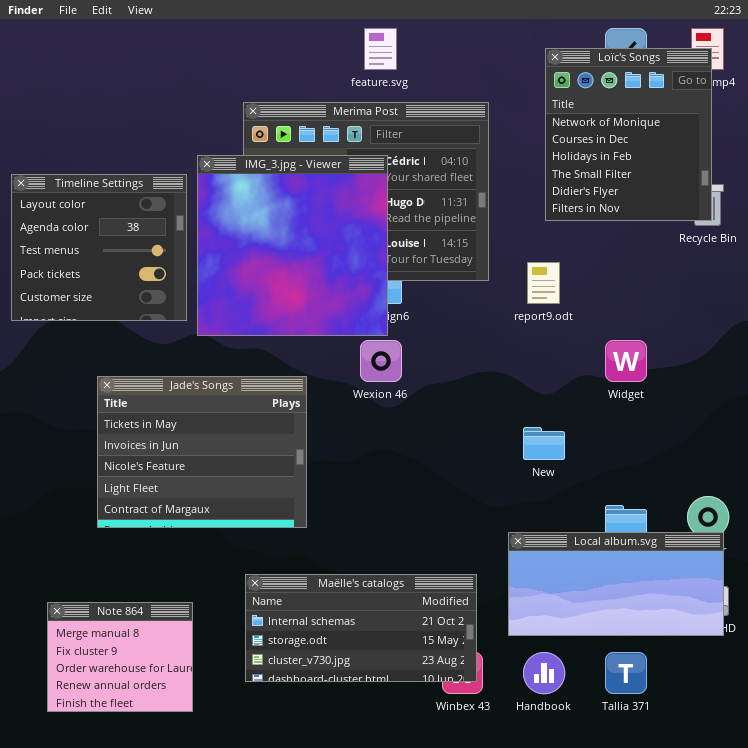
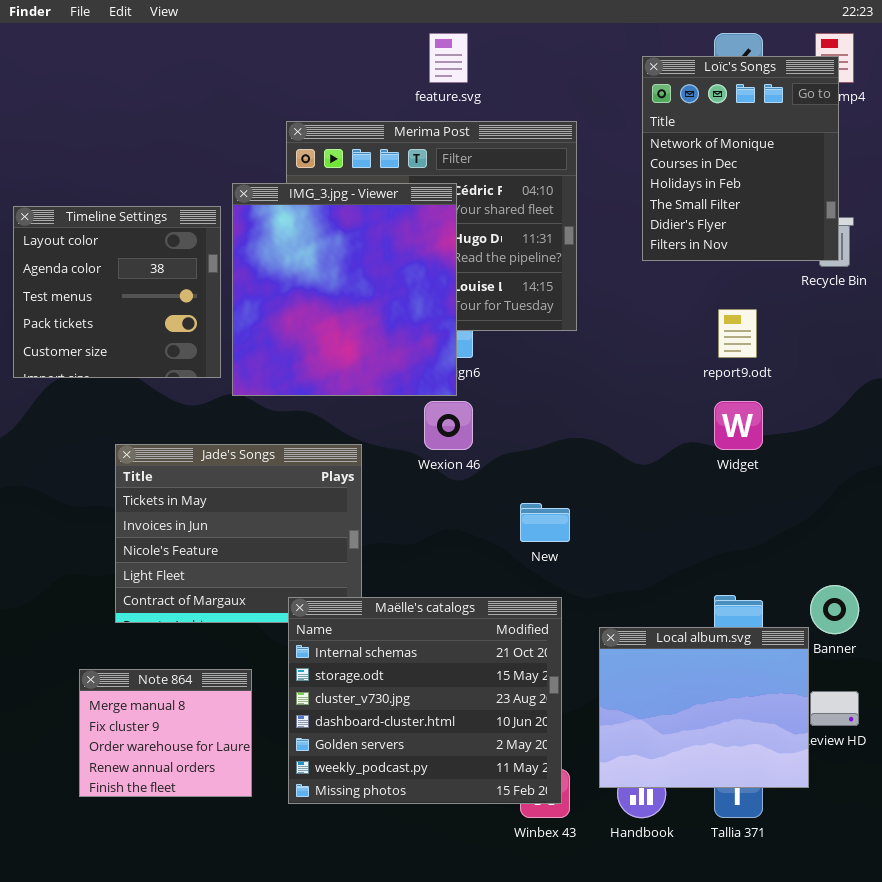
report9.odt: [527,262,560,304] -> [718,309,757,358], moved
New: [523,427,565,460] -> [520,503,570,542], moved
Local album.svg: [508,532,724,636] -> [599,627,809,788], resized
Maëlle's catalogs: [245,574,477,682] -> [288,597,562,804], resized
Note 864: [47,602,193,712] -> [79,669,252,797], moved

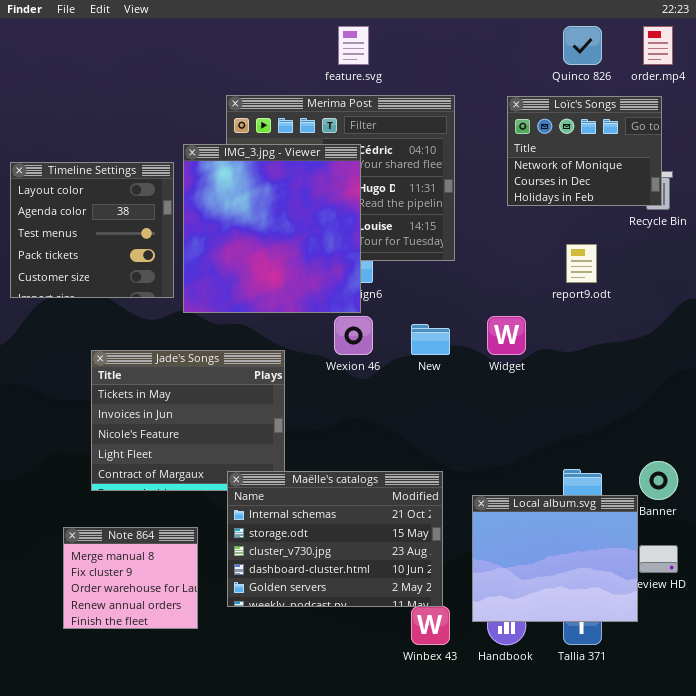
Loïc's Songs: [642,56,839,261] -> [507,96,662,206], resized
Widget: [714,401,763,450] -> [487,316,526,355], moved
New: [520,503,570,542] -> [411,324,450,355], moved
Maëlle's catalogs: [288,597,562,804] -> [227,471,443,607], resized

